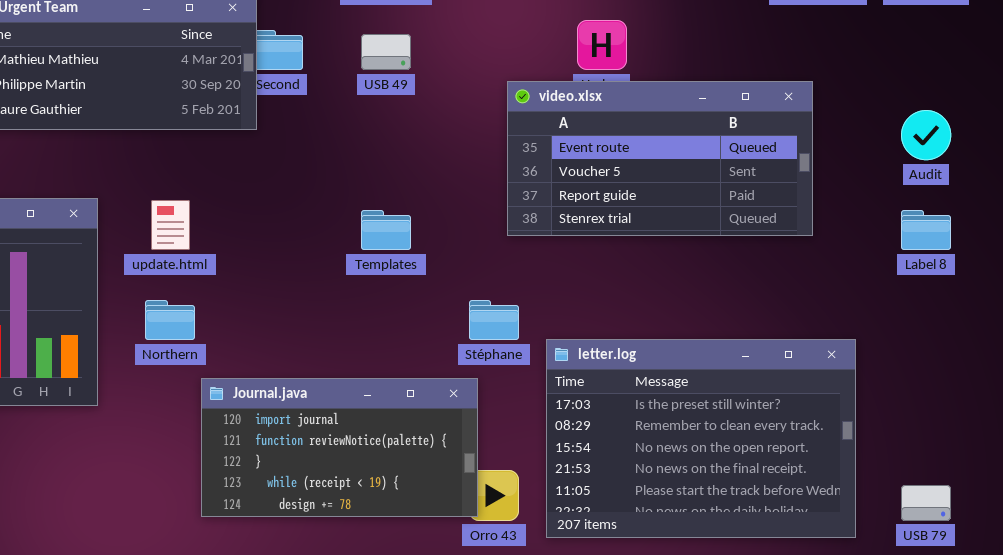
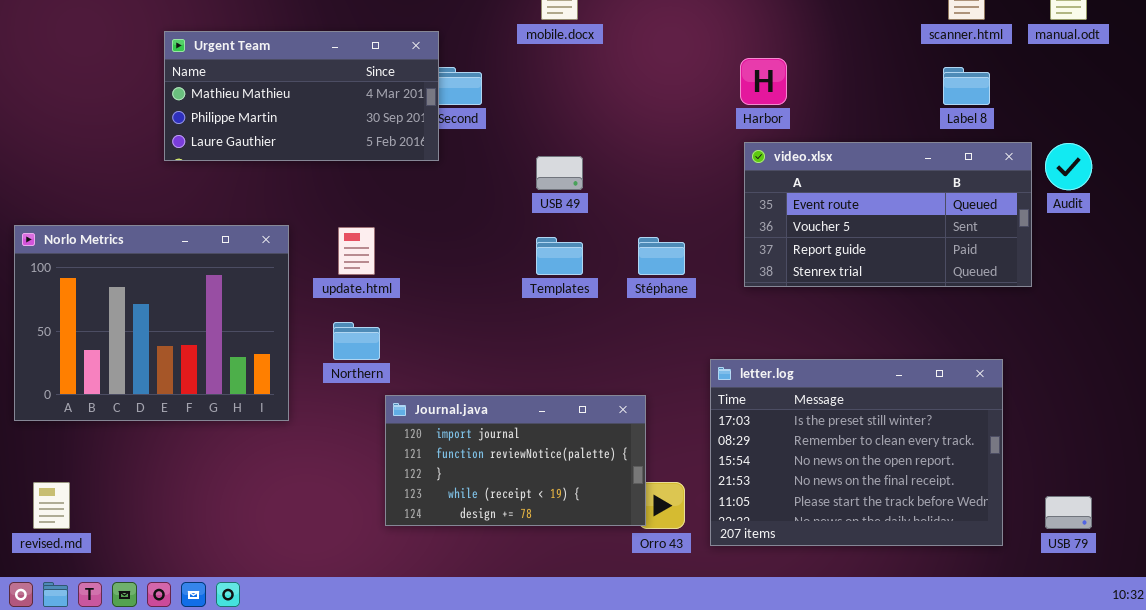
USB 49: [361,34,411,70] -> [536,156,583,190], moved
video.xlsx: [507,81,813,236] -> [744,142,1032,287], moved
Label 8: [901,210,951,250] -> [943,67,990,105], moved
Stéphane: [469,300,519,340] -> [638,237,685,275], moved

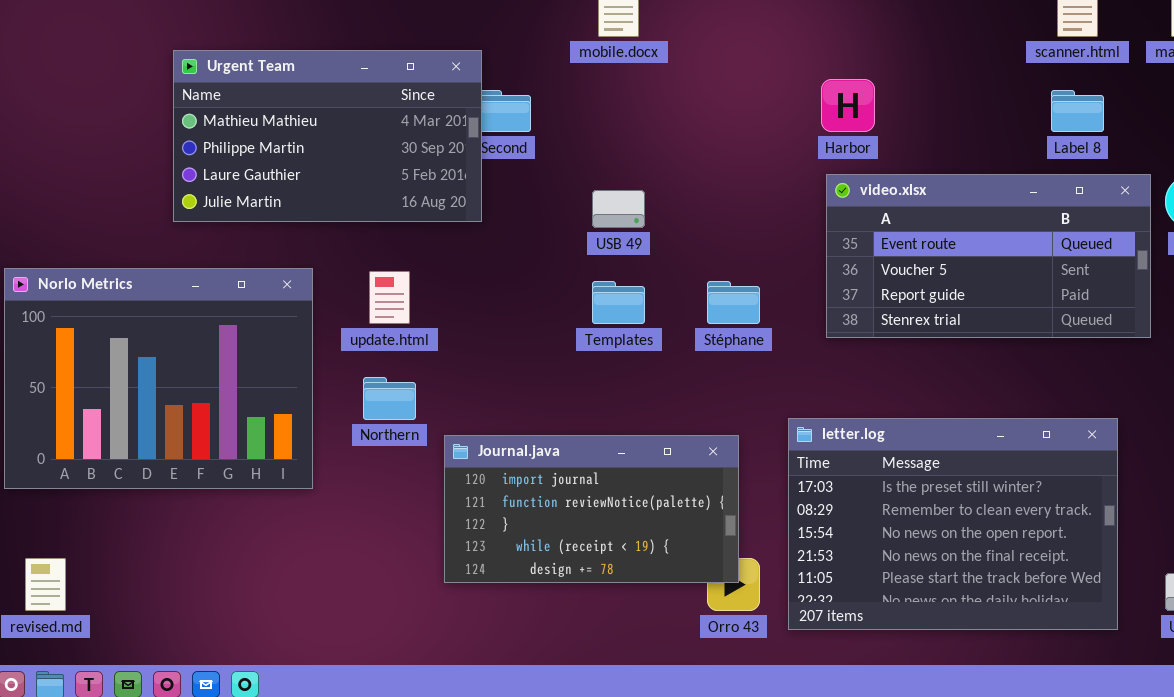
Urgent Team: [164,31,439,161] -> [173,50,482,222], resized
Journal.java: [385,395,646,526] -> [444,435,739,583], moved

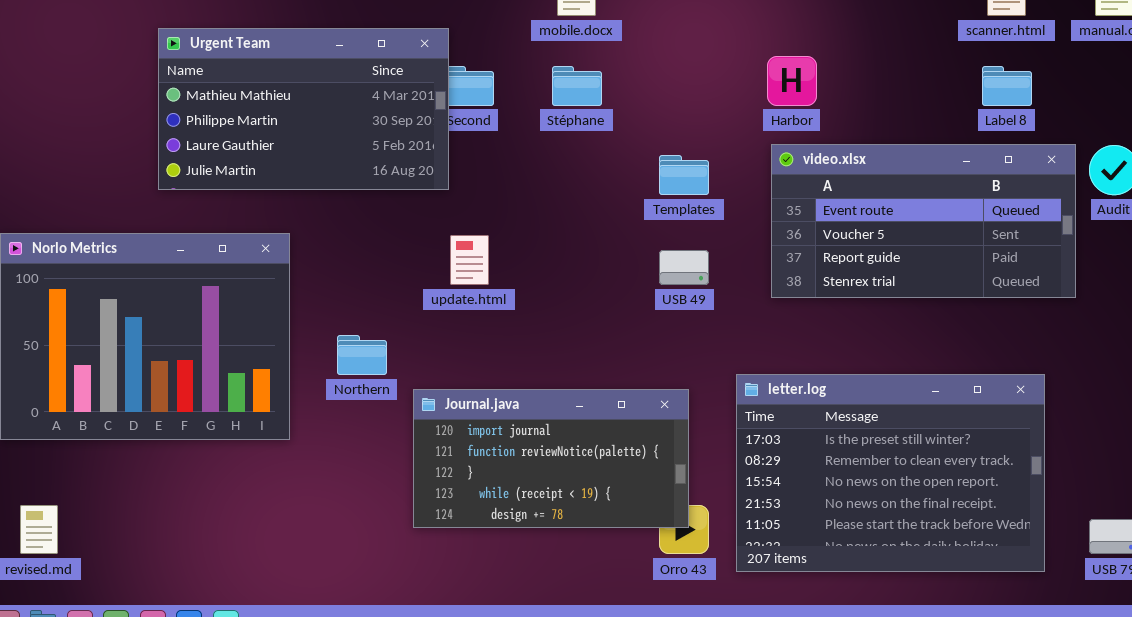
USB 49: [592,190,645,228] -> [659,250,709,285], moved
update.html: [369,271,410,324] -> [450,235,489,285], moved
Templates: [592,281,645,324] -> [659,155,709,195], moved
Stéphane: [707,281,760,324] -> [552,66,602,106], moved

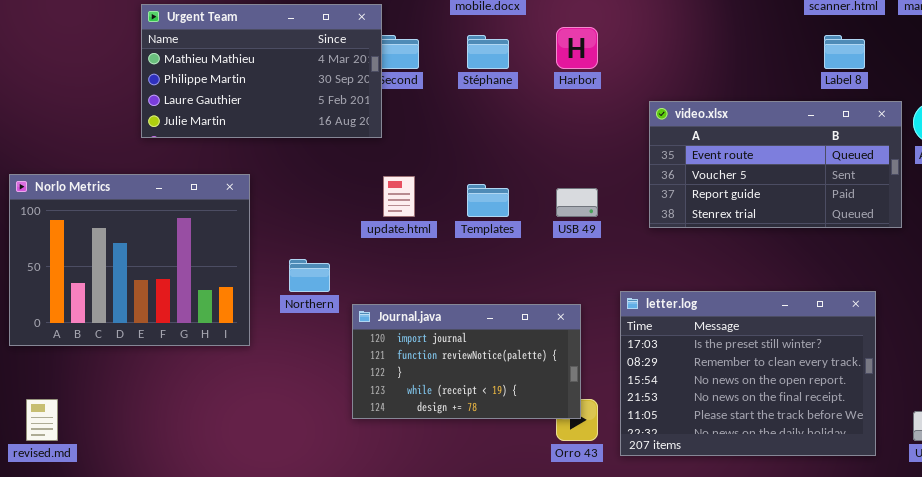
Harbor: [767,56,817,106] -> [556,27,598,69], moved
Templates: [659,155,709,195] -> [467,184,509,217], moved

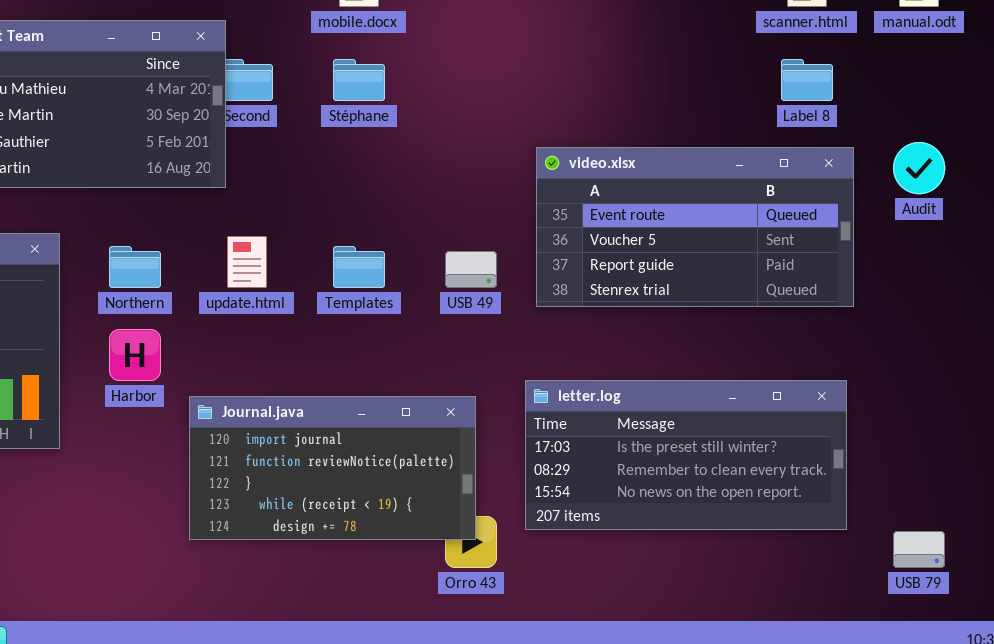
Harbor: [556,27,598,69] -> [109,329,161,381], moved
video.xlsx: [649,101,902,228] -> [536,147,854,307], moved
Northern: [289,259,330,292] -> [109,246,161,288], moved
letter.log: [620,291,876,456] -> [525,380,847,530], resized

